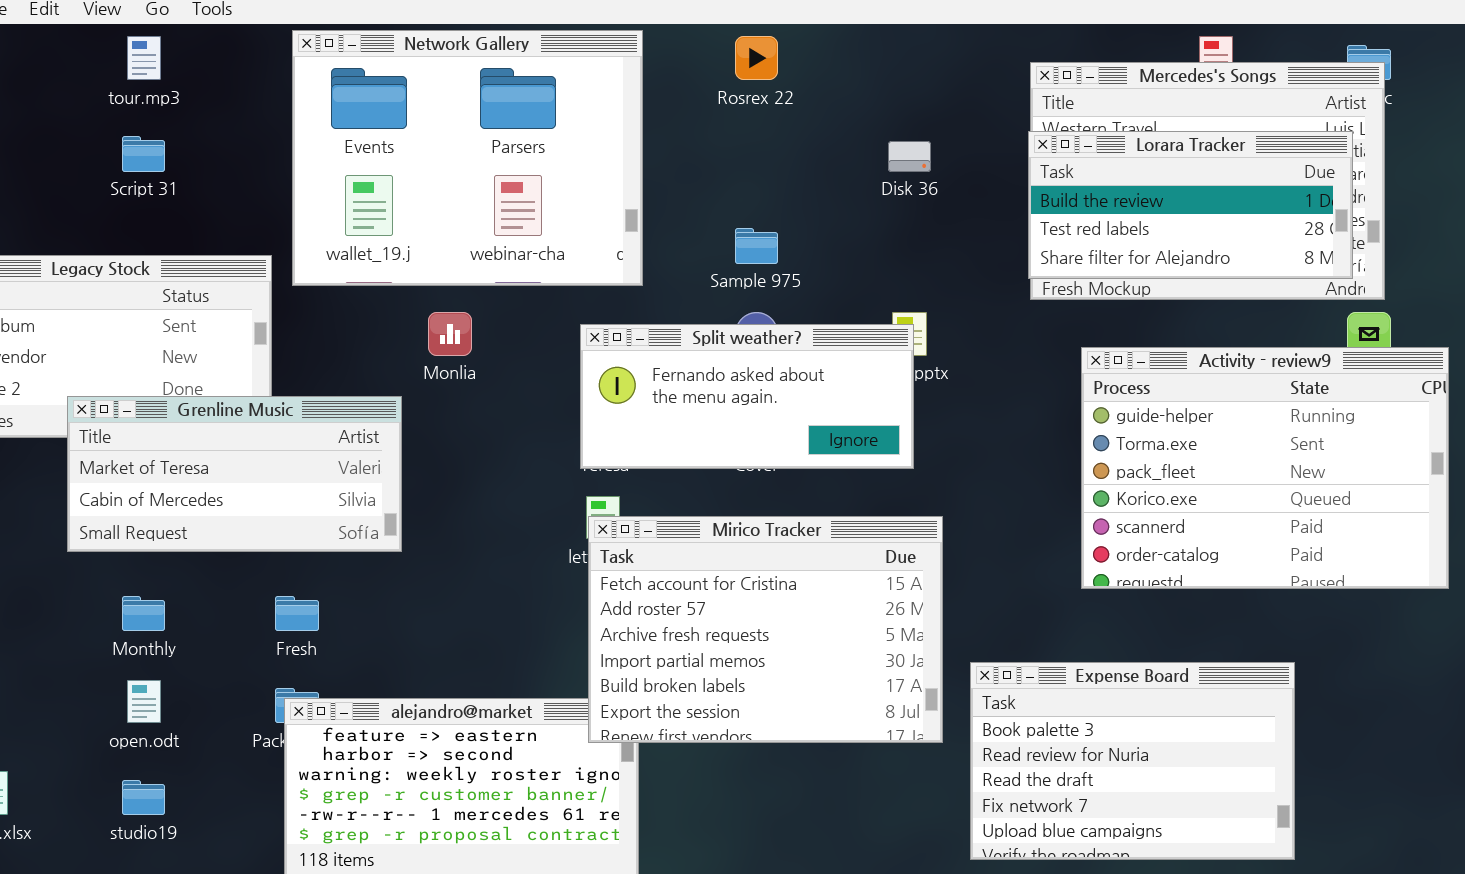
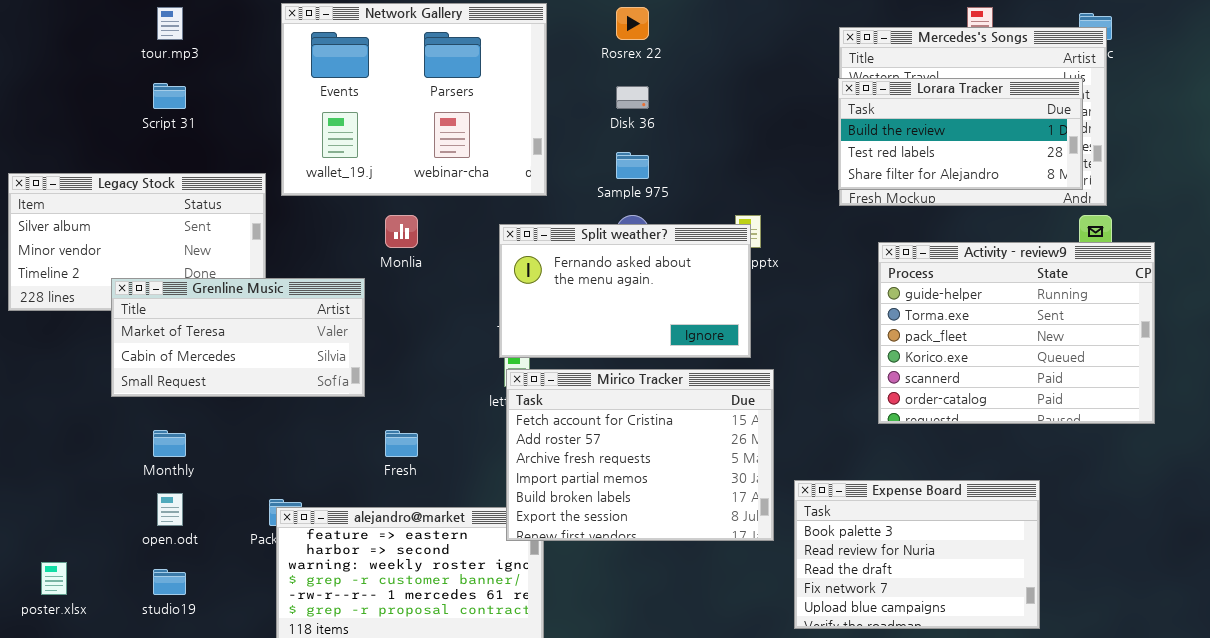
Disk 36: [888,141,931,172] -> [616,86,649,109], moved
Split weather?: [580,324,914,469] -> [499,224,751,358], resized
Fresh: [275,596,319,631] -> [385,430,418,457], moved

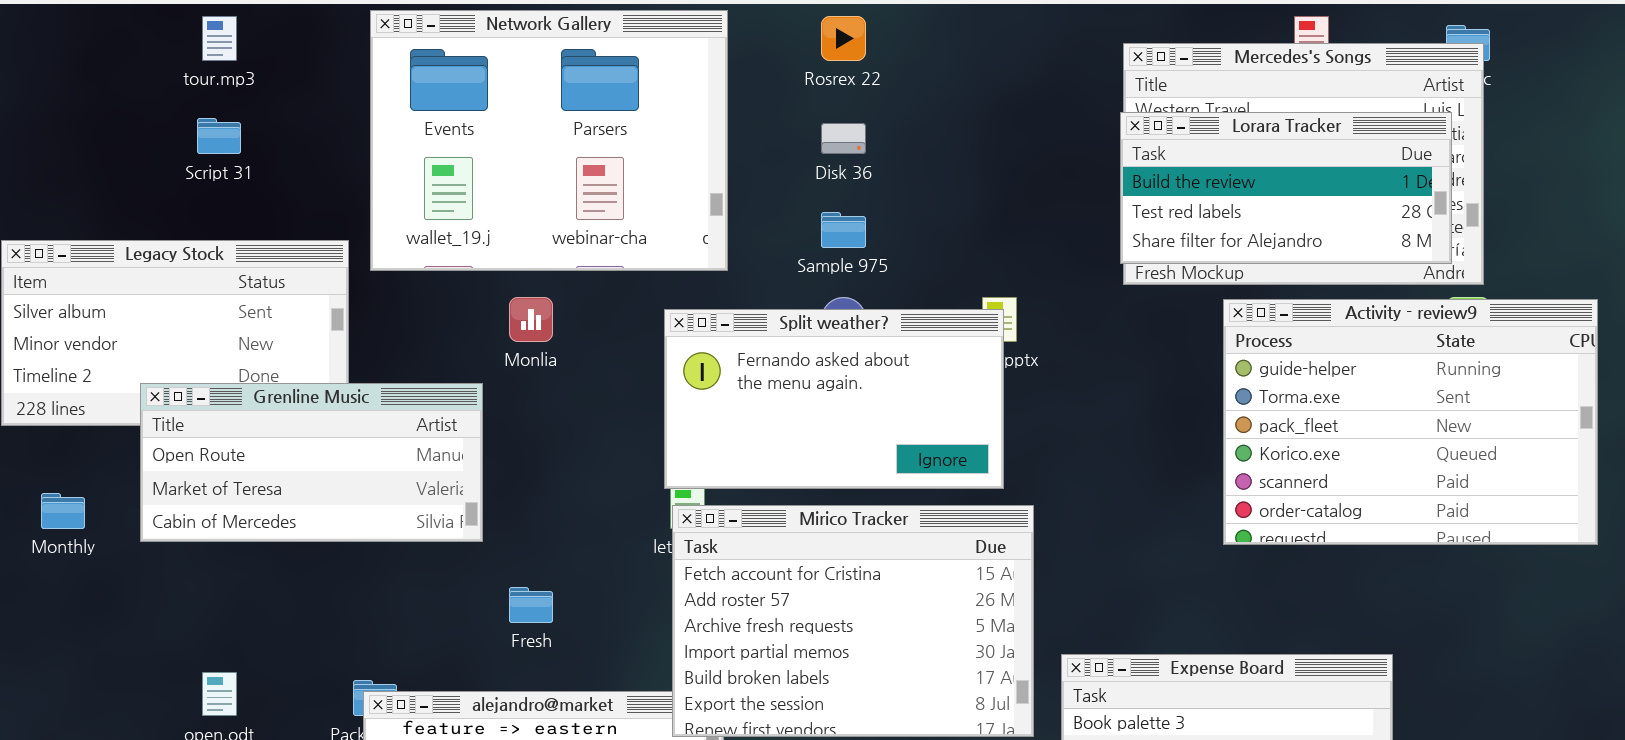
Activity - review9: [878,242,1155,424] -> [1223,299,1598,545], moved
Grenline Music: [111,278,365,397] -> [140,383,483,542], scrolled up 1 row
Monthly: [153,430,186,457] -> [41,493,85,529], moved

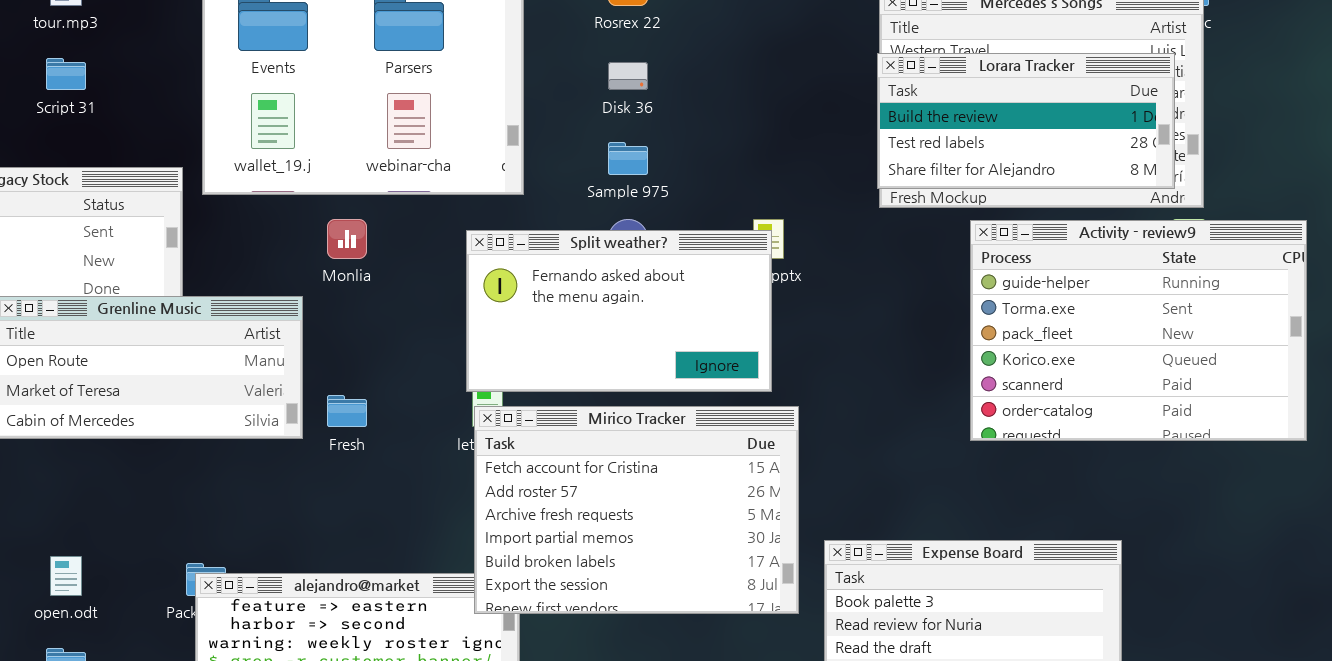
Fresh: [509,587,553,623] -> [327,395,367,427], moved

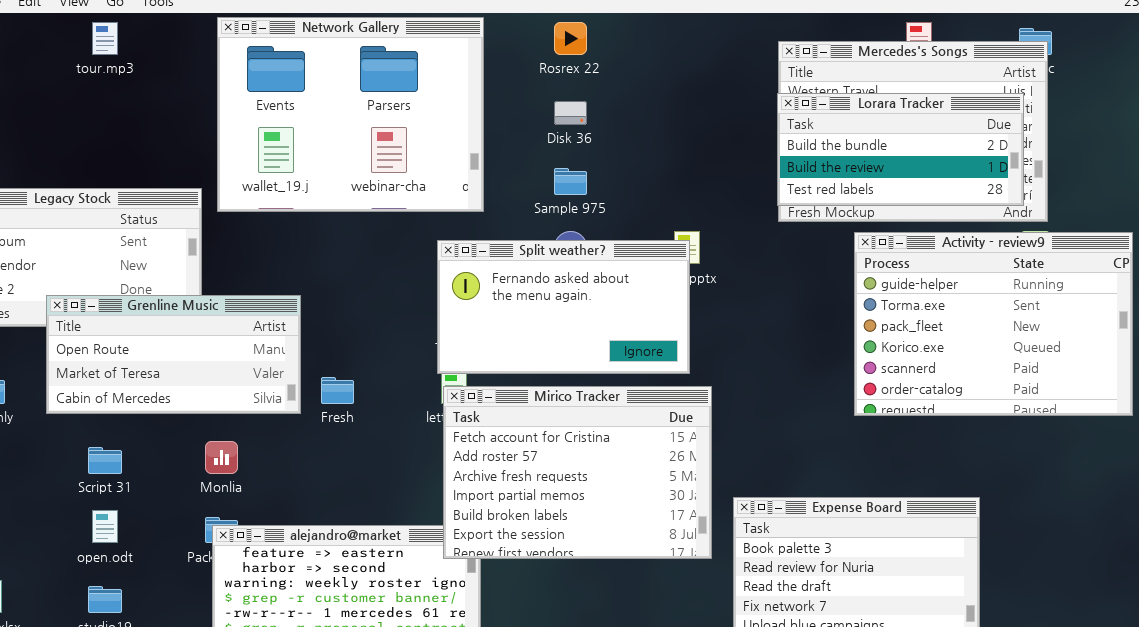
Lorara Tracker: [877,53,1175,189] -> [777,93,1024,206], scrolled up 1 row
Script 31: [46,58,86,90] -> [88,447,122,474], moved
Monlia: [327,219,367,259] -> [205,441,238,474], moved

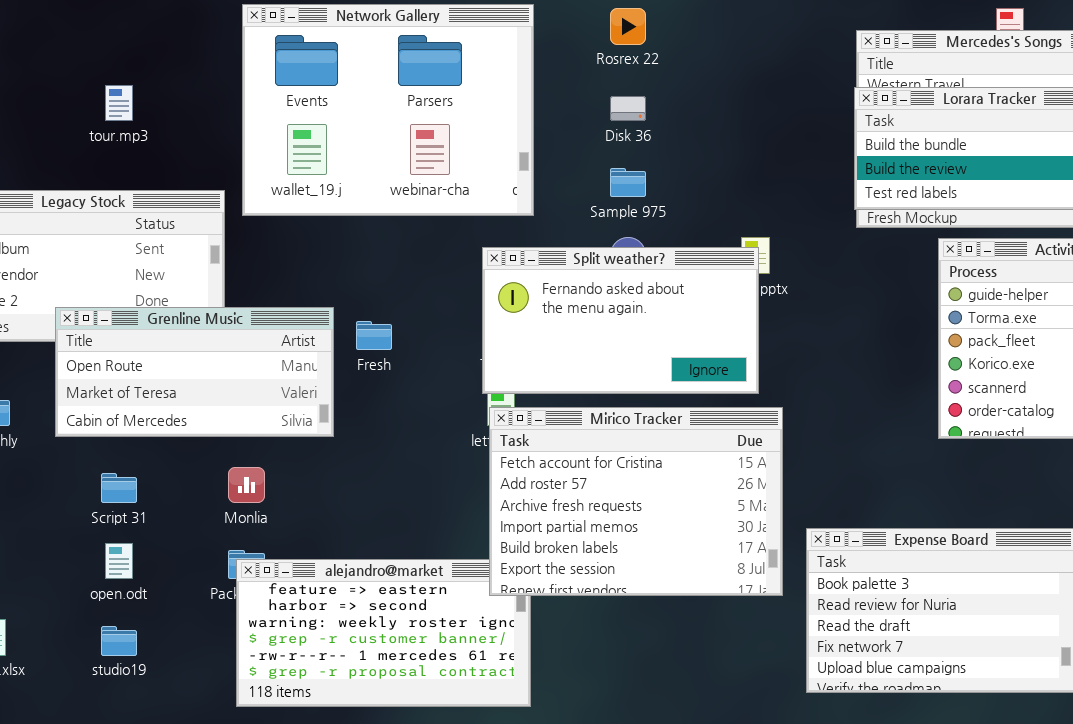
tour.mp3: [92,22,118,55] -> [105,85,133,121], moved
Fresh: [321,377,354,404] -> [356,321,392,350], moved

